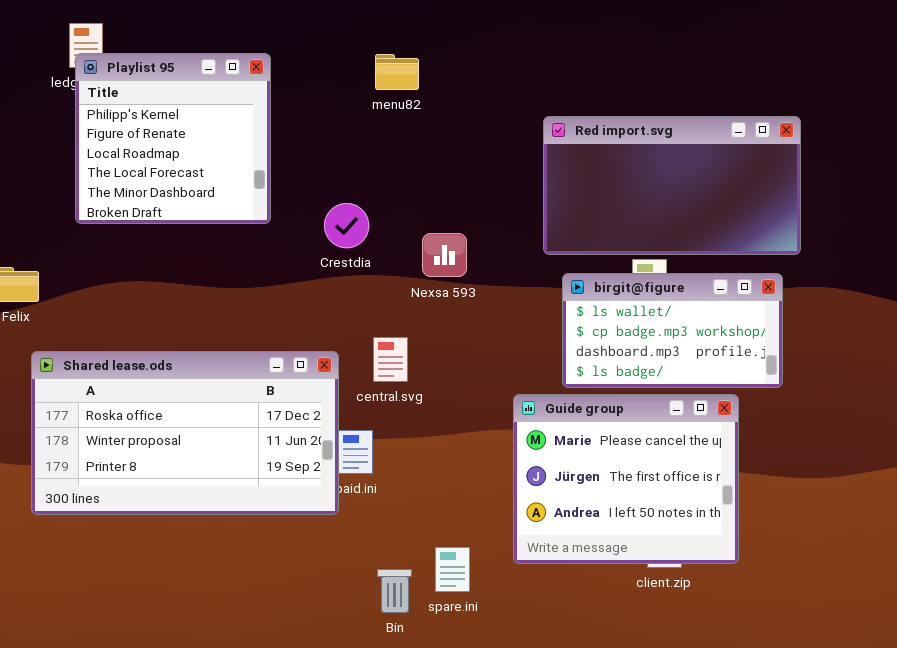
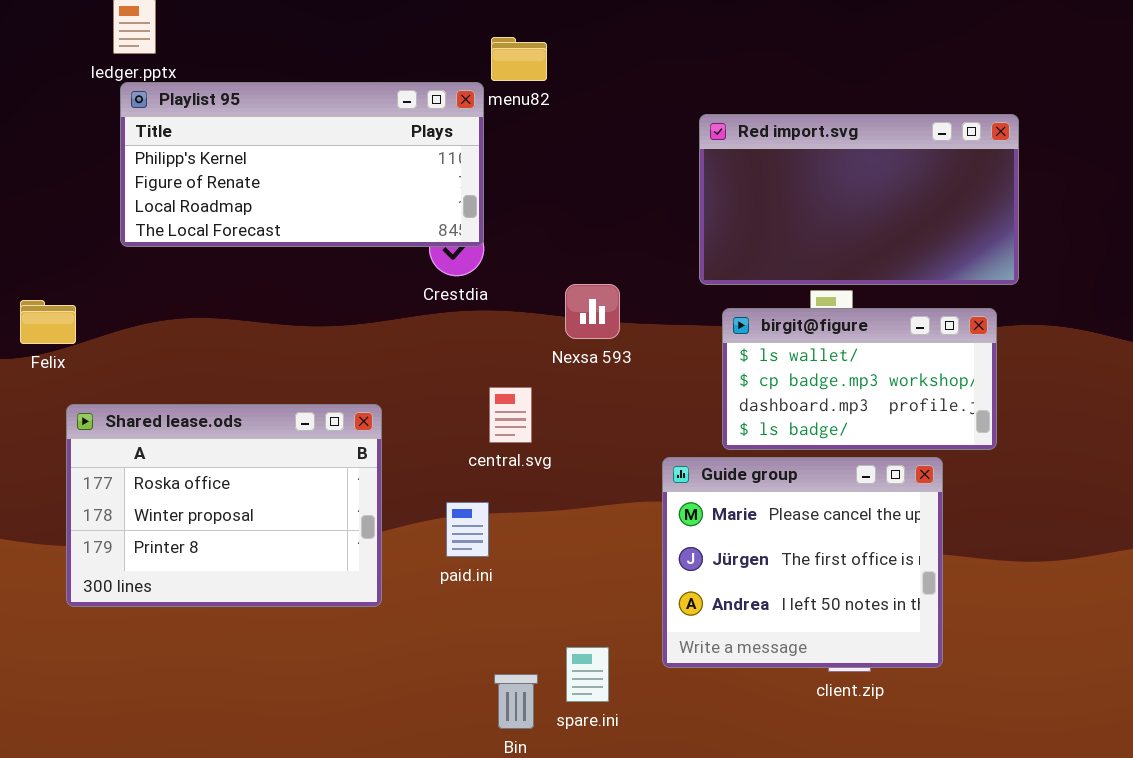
Playlist 95: [75,53,271,224] -> [120,82,484,247], resized
Nexsa 593: [422,233,467,277] -> [565,284,620,339], moved
Shared lease.ods: [31,351,339,515] -> [66,404,382,607], resized

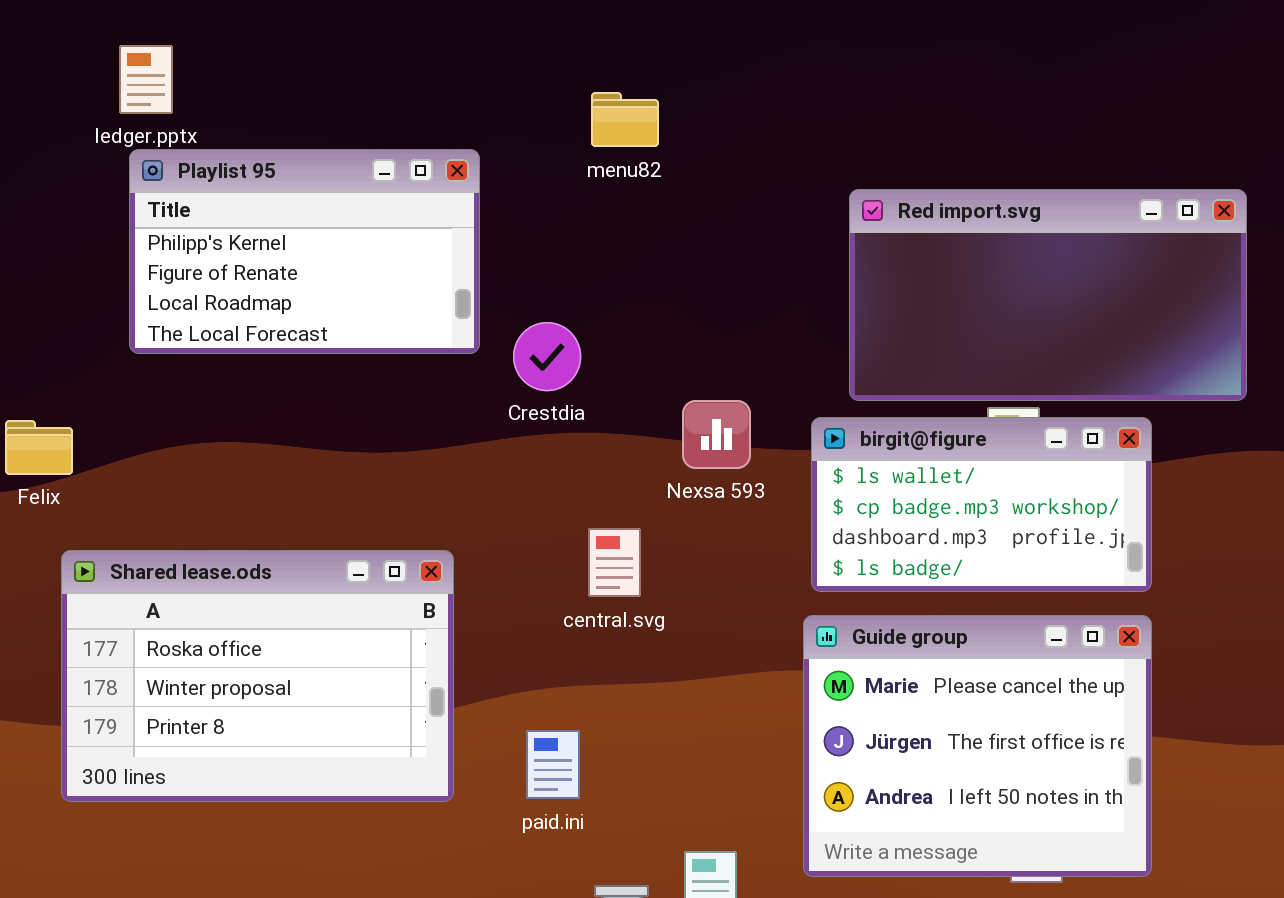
Playlist 95: [120,82,484,247] -> [129,149,480,354], resized
birgit@figure: [722,308,997,450] -> [811,417,1152,592], moved
paid.ini: [446,502,489,557] -> [526,730,580,799], moved

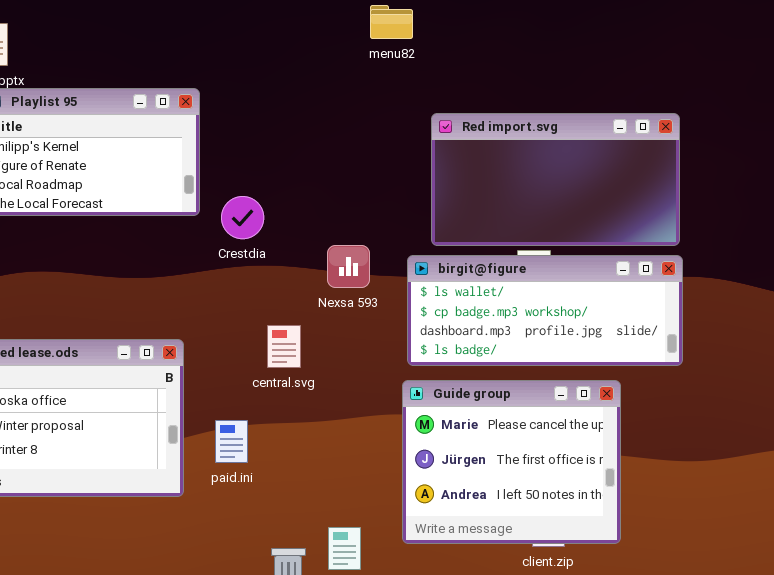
menu82: [591,92,659,147] -> [370,5,413,39], moved
birgit@figure: [811,417,1152,592] -> [407,255,683,366], resized
paid.ini: [526,730,580,799] -> [215,420,248,463], moved

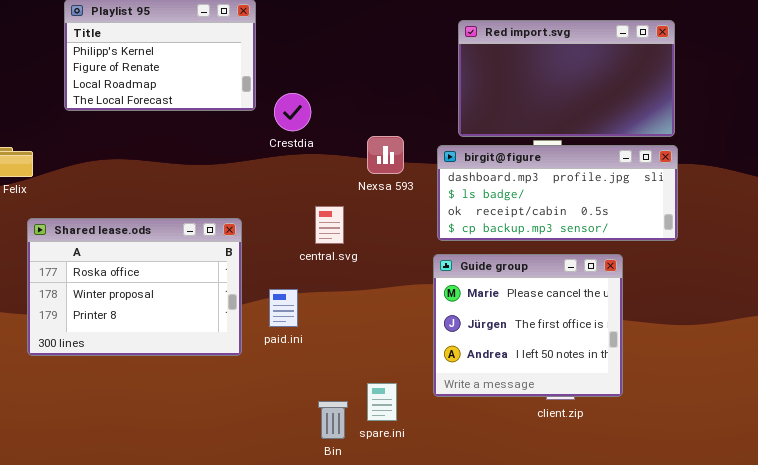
birgit@figure: [407,255,683,366] -> [437,145,678,241], scrolled down 2 rows

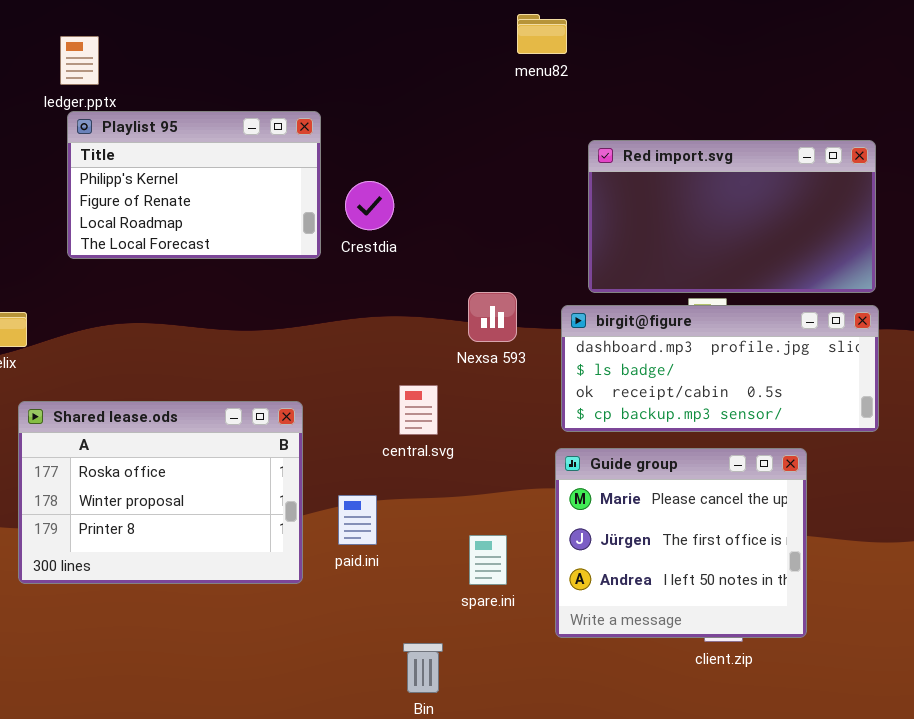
Crestdia: [274,93,311,131] -> [345,181,394,230], moved
spare.ini: [367,383,397,421] -> [469,535,507,585], moved

